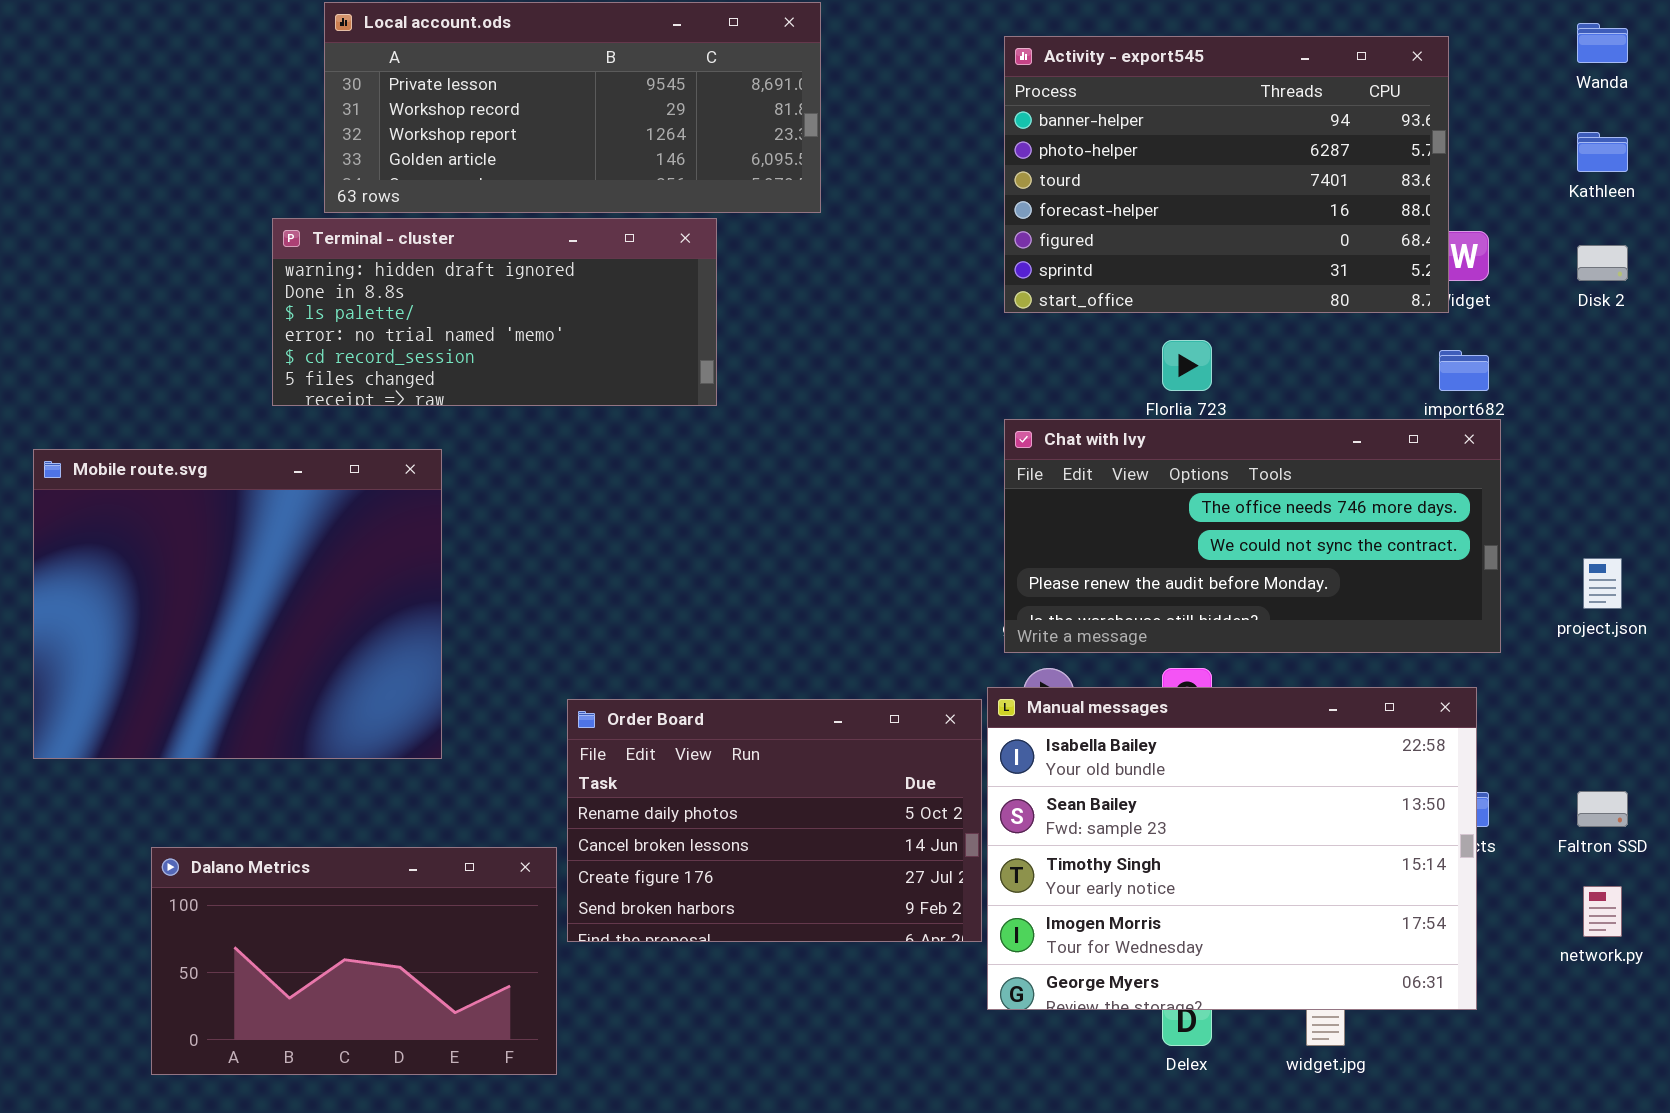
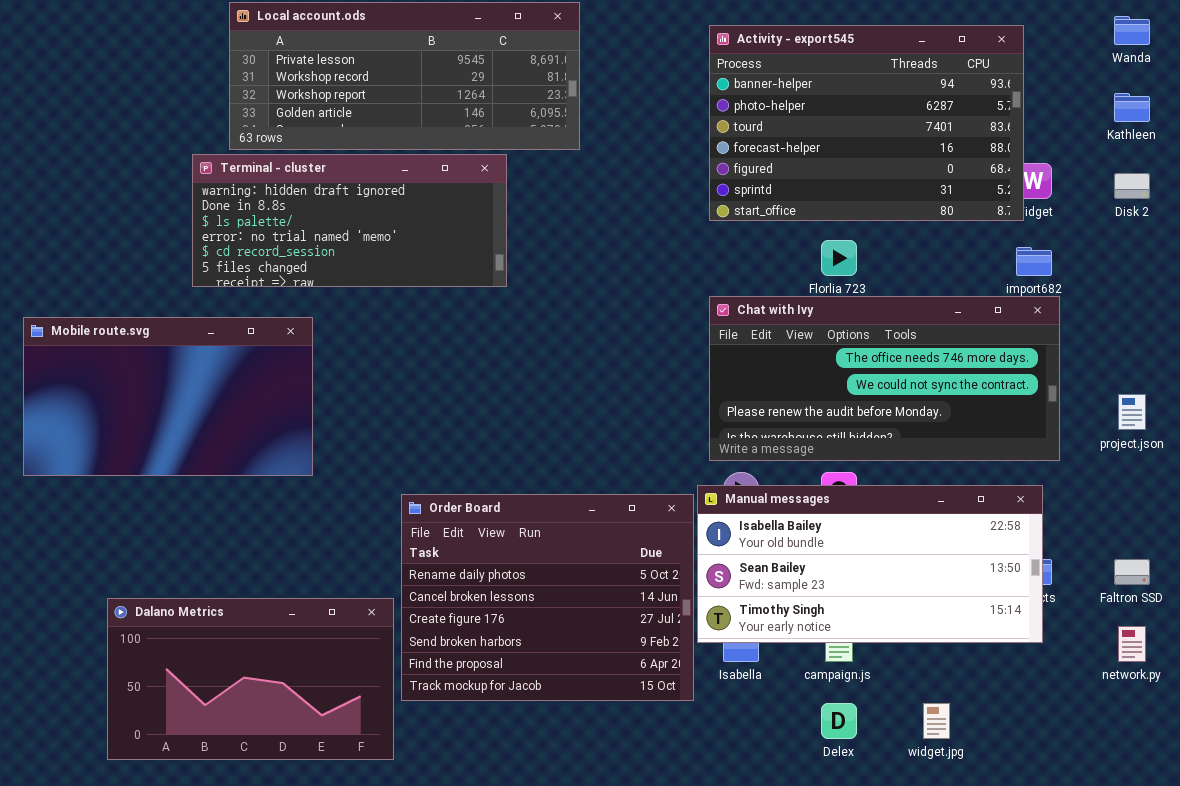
Mobile route.svg: [33,449,442,759] -> [23,317,313,476], resized
Manual messages: [987,687,1477,1010] -> [697,485,1043,643], resized
Order Board: [567,699,982,942] -> [401,494,694,701], resized

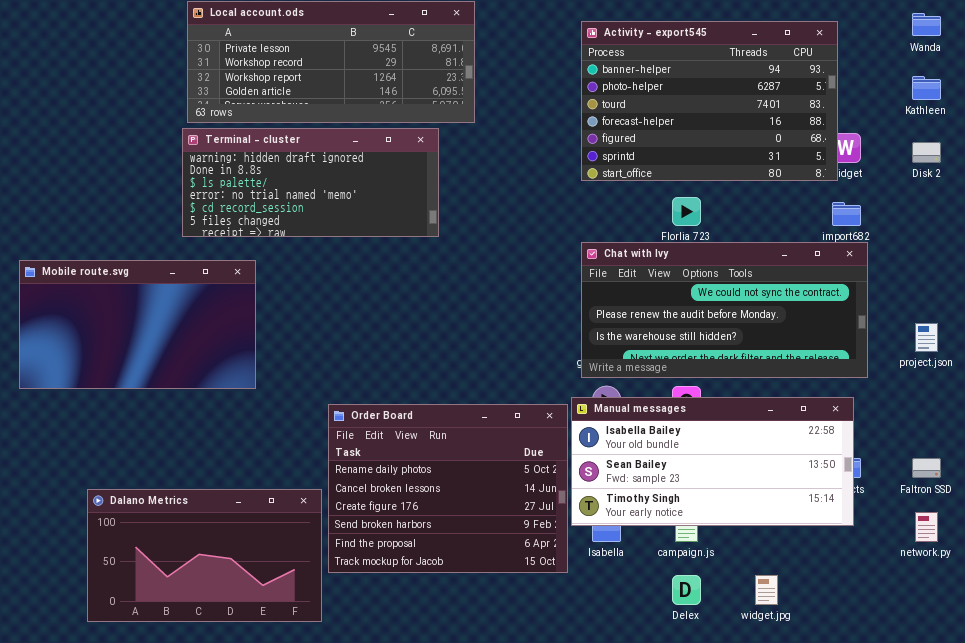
Terminal - cluster: [192,154,507,287] -> [182,128,439,237], moved
Chat with Ivy: [709,296,1060,461] -> [581,242,868,378], scrolled down 1 row

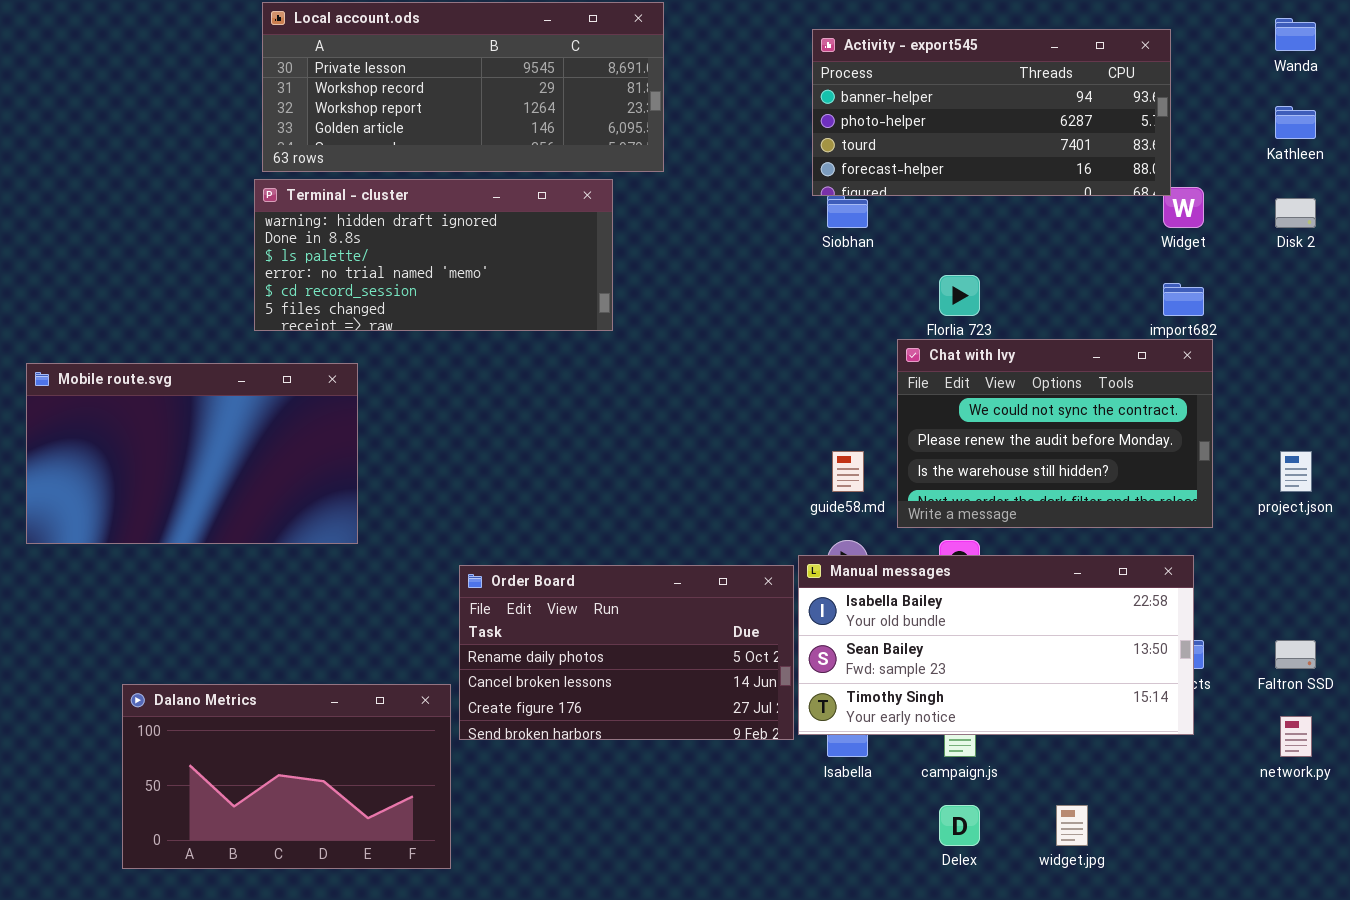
Activity - export545: [581,21,838,181] -> [812,29,1171,196], resized
Chat with Ivy: [581,242,868,378] -> [897,339,1213,528], resized
Order Board: [328,404,568,573] -> [459,565,794,740], resized

